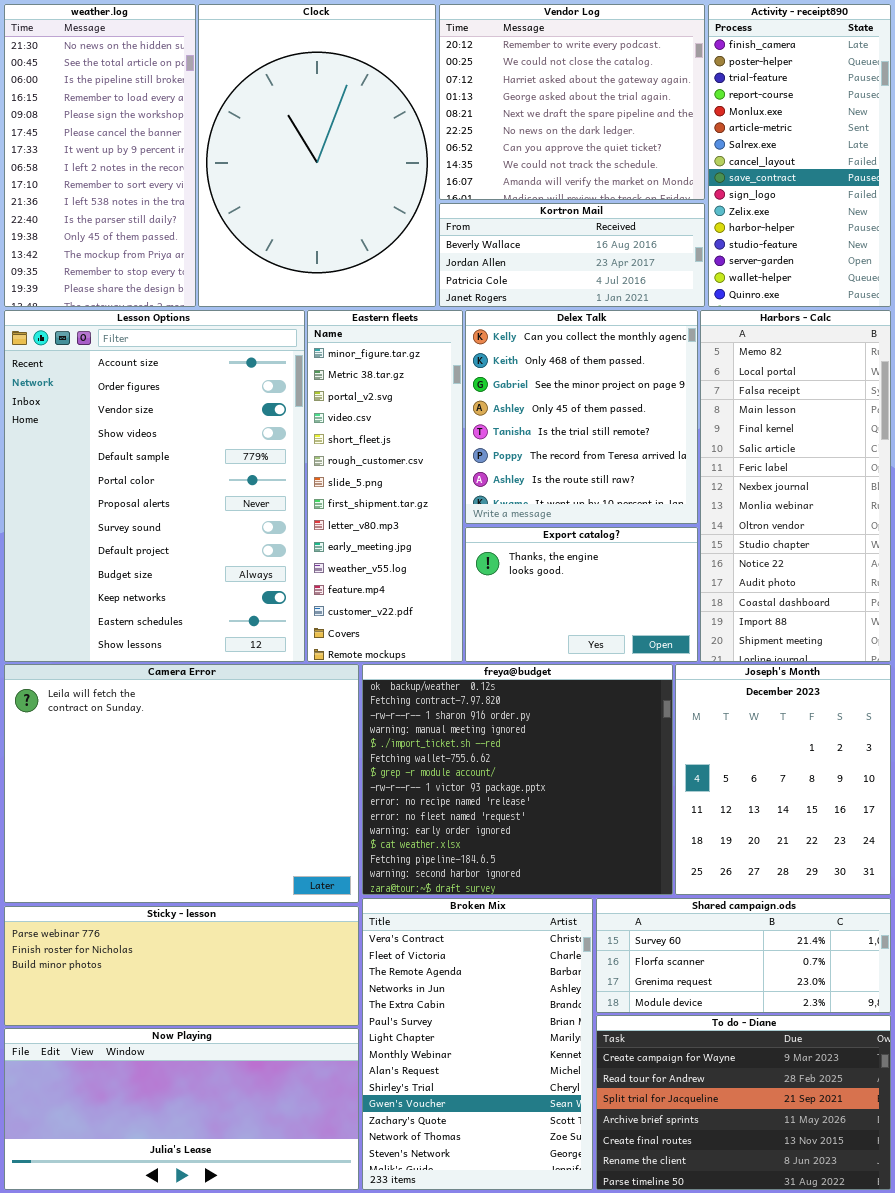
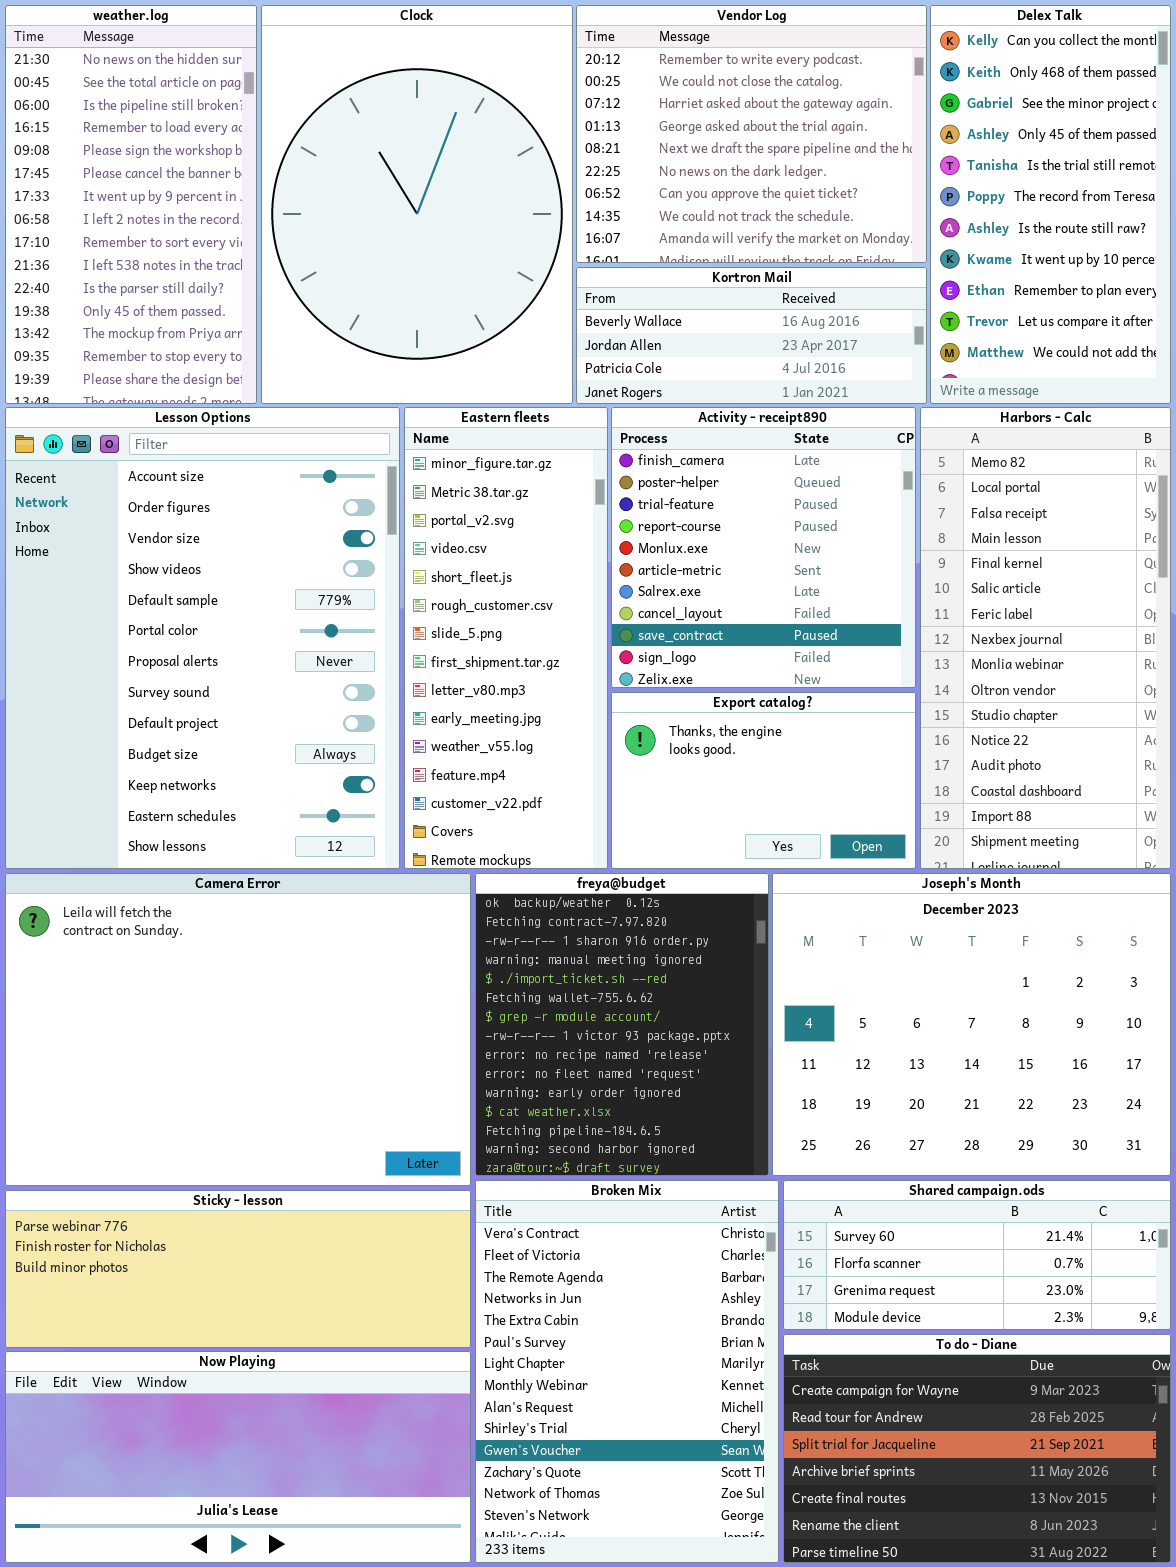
Activity - receipt890: [708,4,891,307] -> [611,407,916,688], moved, resized
Delex Talk: [465,310,698,524] -> [930,5,1171,404], moved, resized
freya@budget: [362,664,673,895] -> [475,873,769,1176], resized
Joseph's Month: [675,664,891,895] -> [772,873,1171,1176], resized

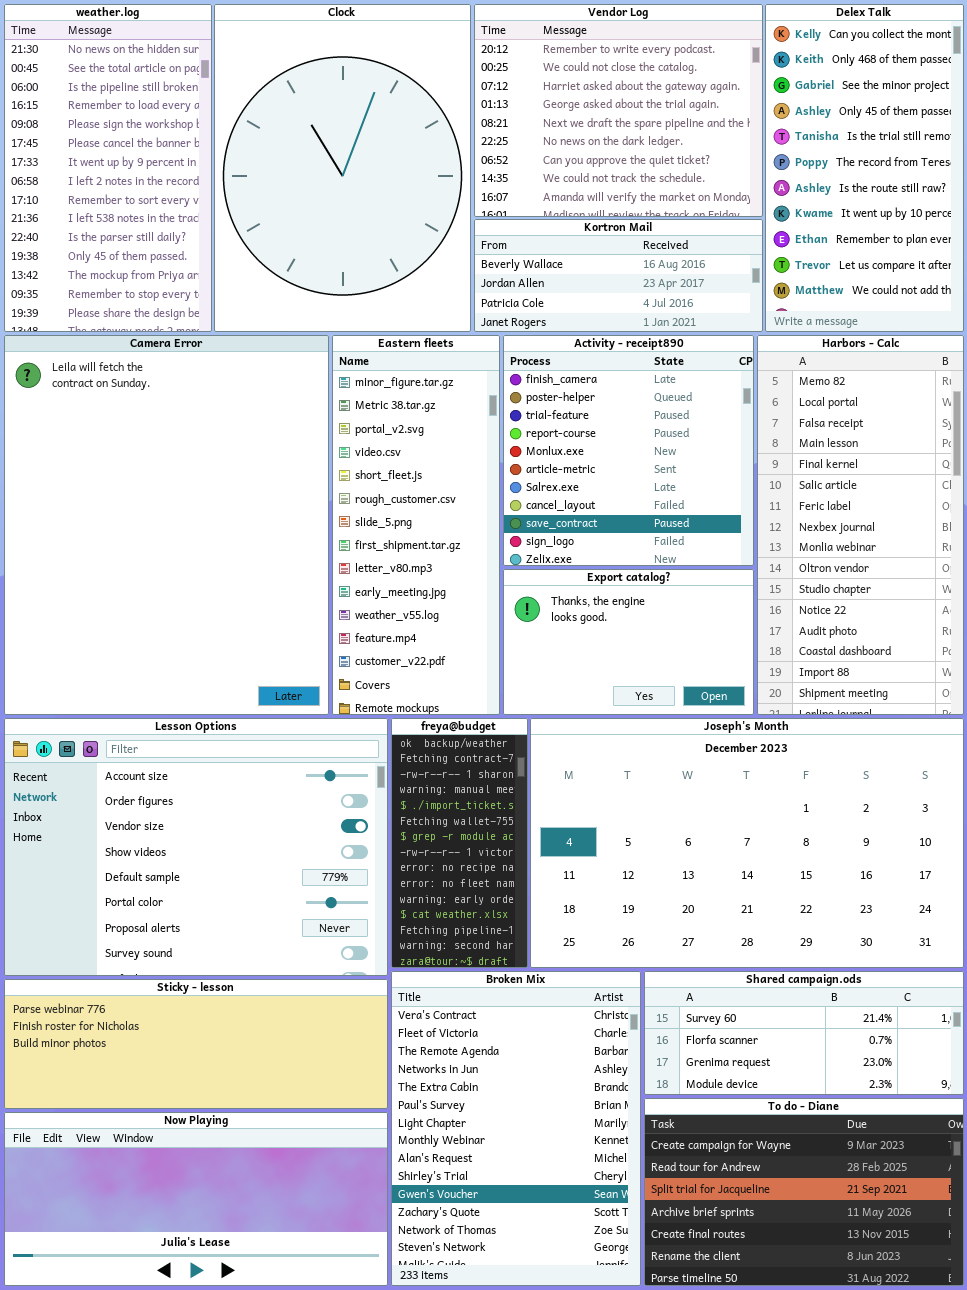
Lesson Options: [5,407,400,869] -> [4,718,388,976], moved, resized
Camera Error: [5,873,471,1186] -> [4,335,329,715], moved, resized
freya@budget: [475,873,769,1176] -> [391,718,528,968], resized
Joseph's Month: [772,873,1171,1176] -> [530,718,964,968], resized

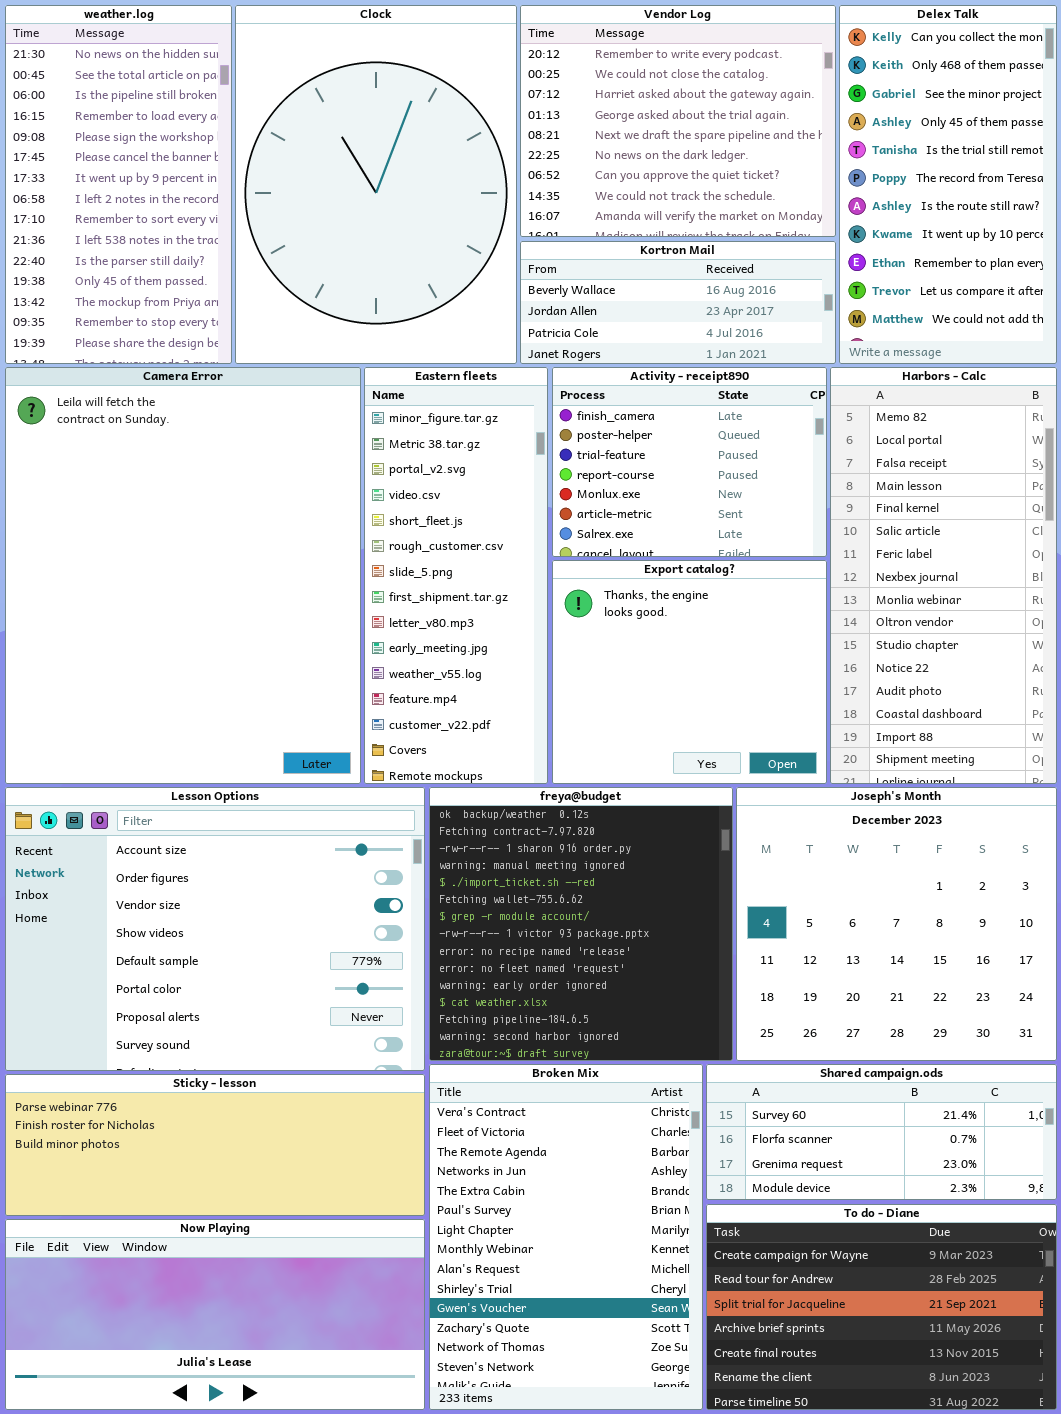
Activity - receipt890: [503,335,754,566] -> [552,367,827,557], resized
Export catalog?: [503,569,754,715] -> [552,560,827,784], resized
freya@budget: [391,718,528,968] -> [429,787,733,1061], resized
Joseph's Month: [530,718,964,968] -> [736,787,1057,1061], resized

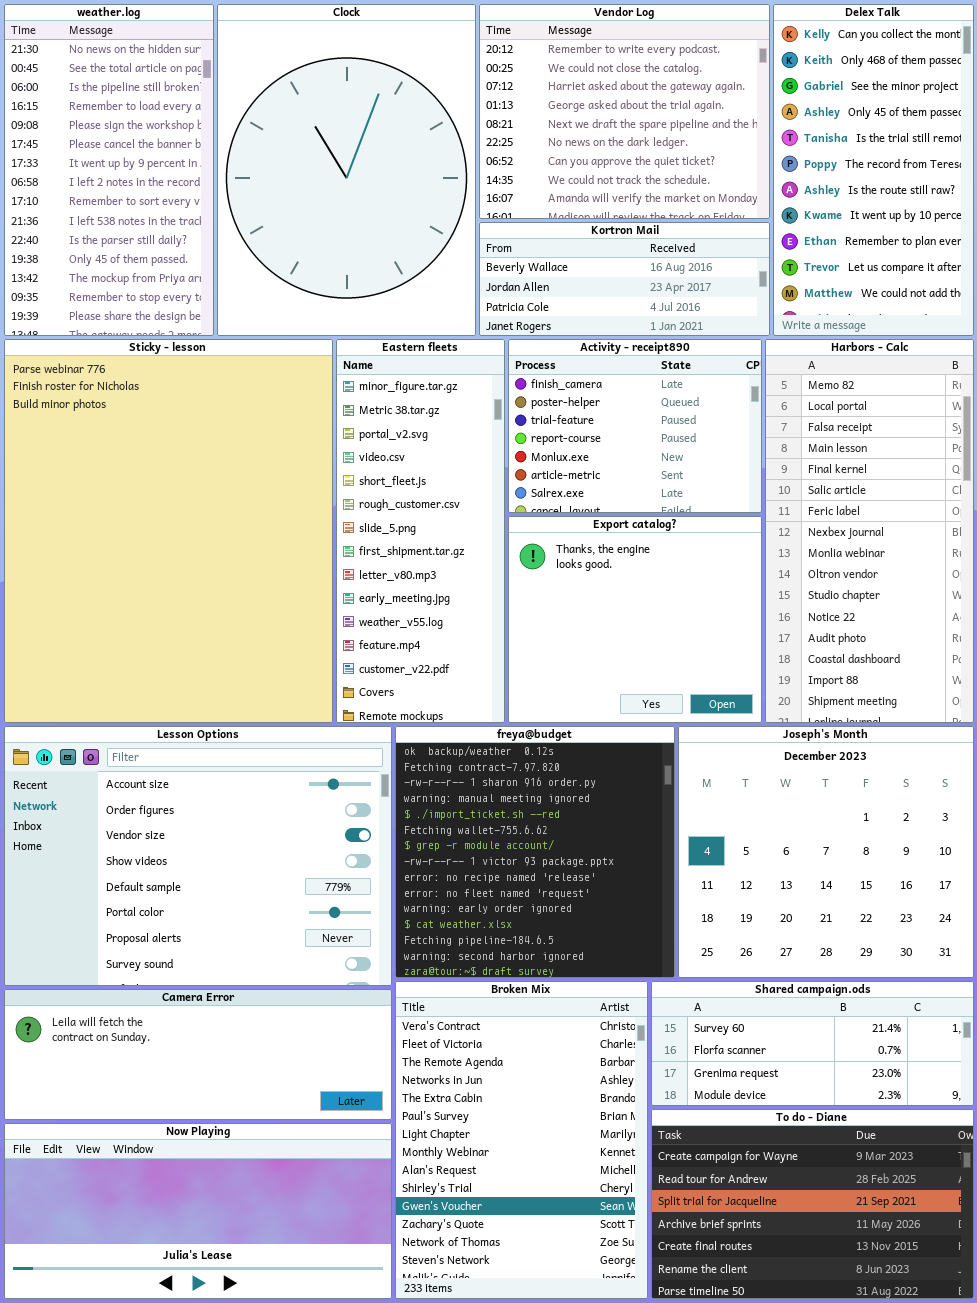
Camera Error: [5,367,361,784] -> [4,989,392,1120], moved, resized
Sticky - lesson: [5,1074,425,1216] -> [4,339,333,723], moved, resized

